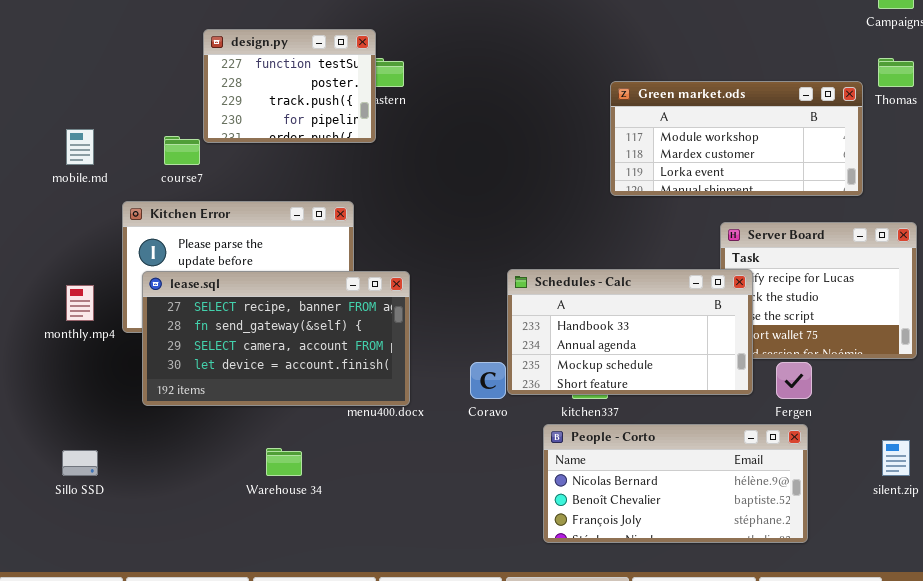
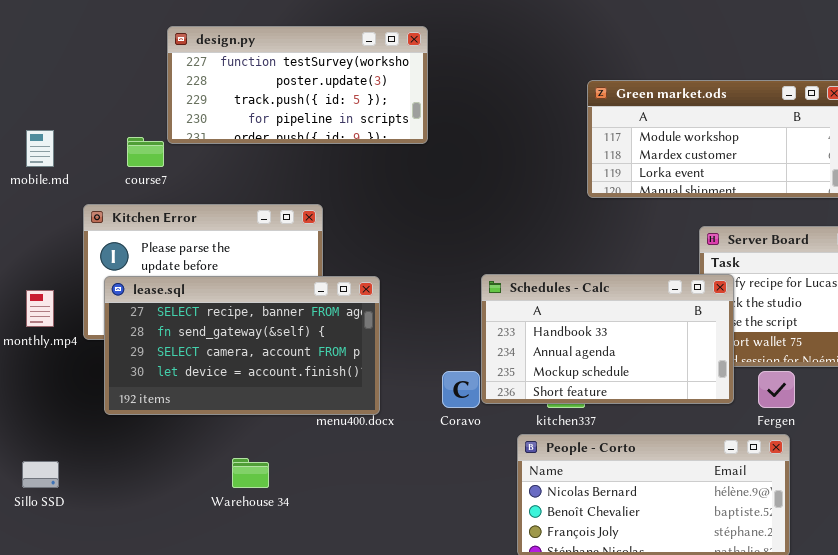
design.py: [203,29,376,143] -> [167,26,428,144], resized

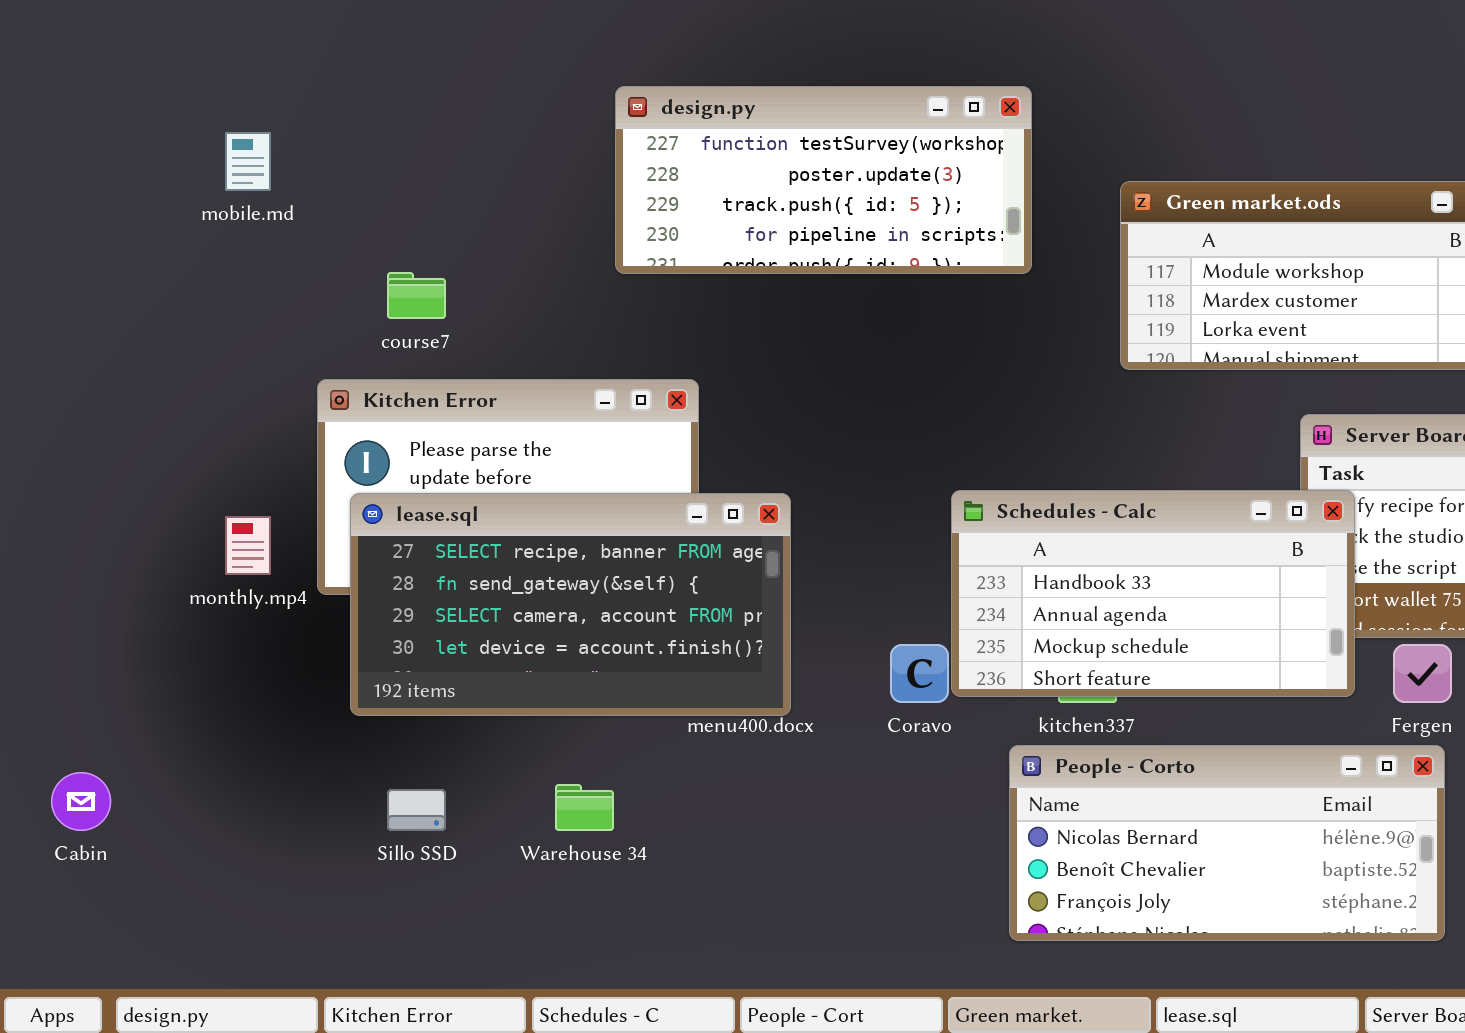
design.py: [167,26,428,144] -> [615,86,1032,274], moved
mobile.md: [26,130,54,167] -> [225,132,271,191], moved
Sillo SSD: [22,461,59,488] -> [387,789,446,831], moved

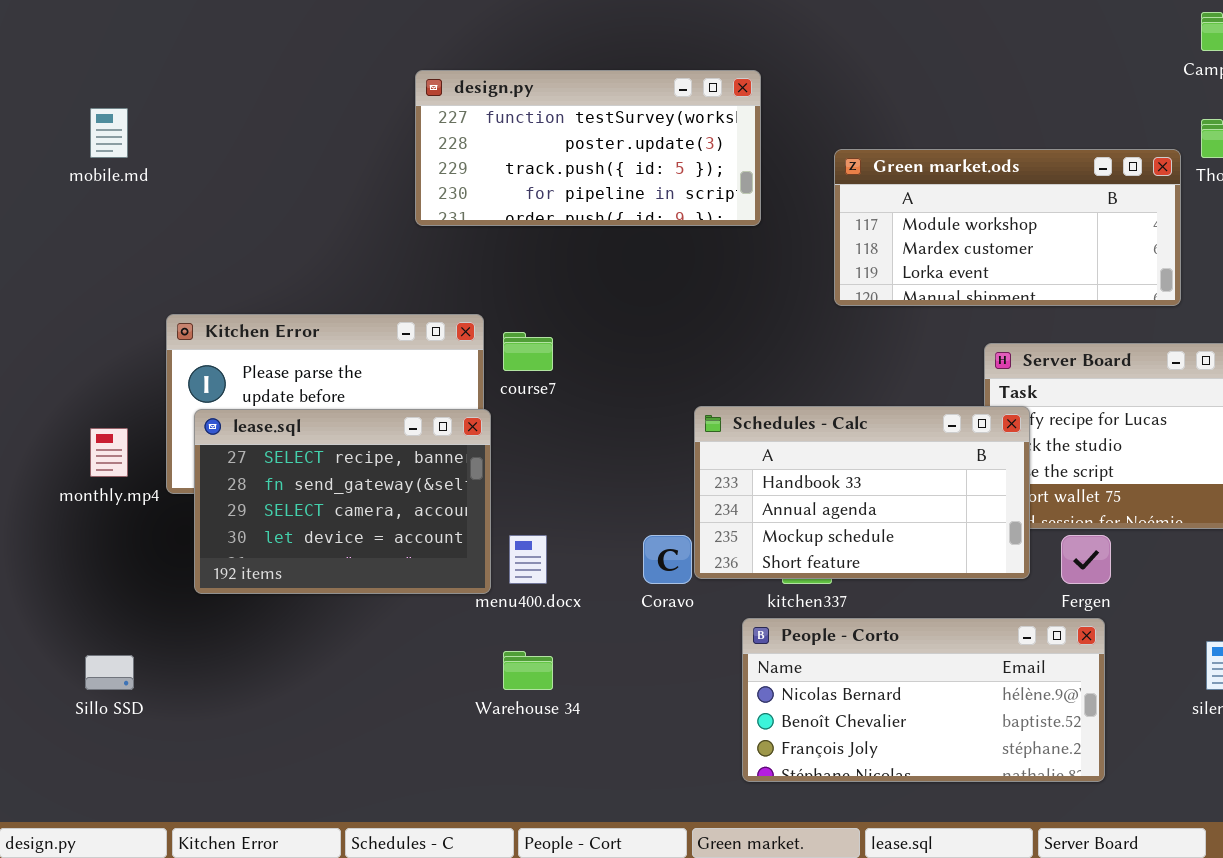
course7: [387,272,446,319] -> [503,332,553,371], moved
lease.sql: [350,493,791,716] -> [194,409,491,594], resized
Warehouse 34: [555,784,614,831] -> [503,651,553,690], moved
Sillo SSD: [387,789,446,831] -> [85,655,134,690], moved

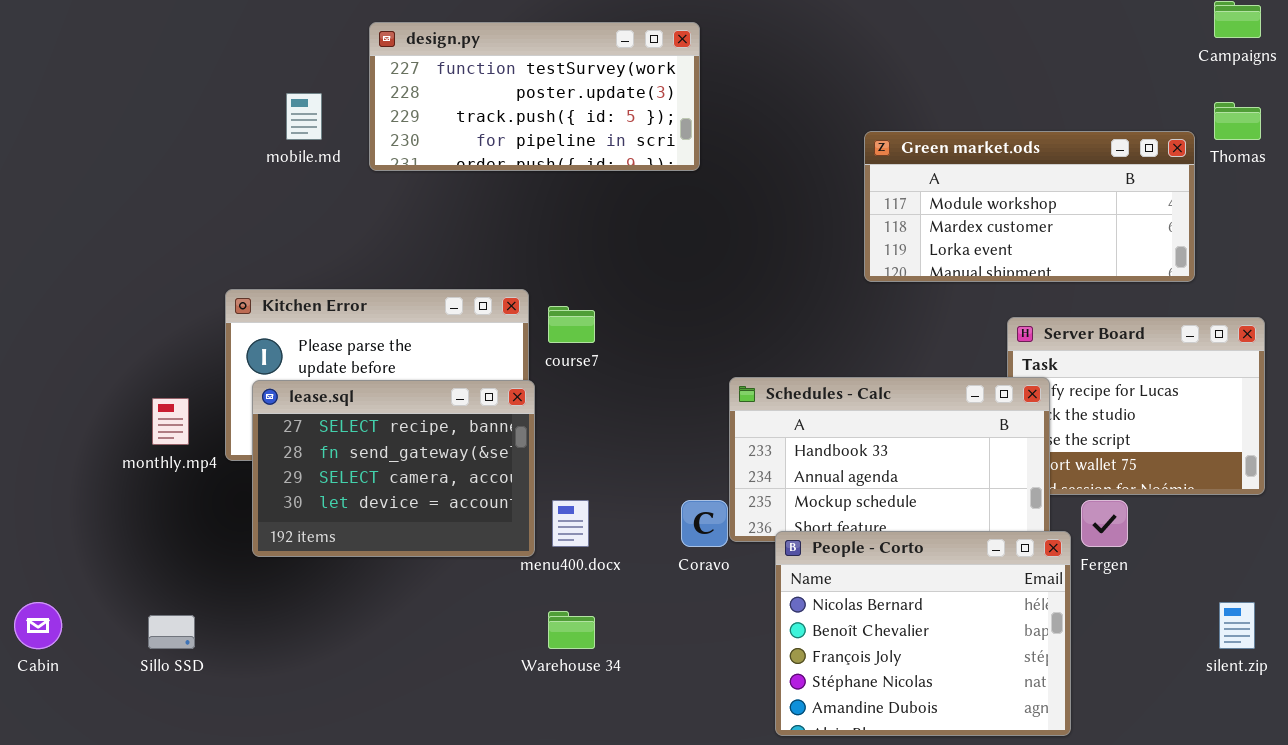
design.py: [415,70,761,226] -> [369,22,700,171], moved
mobile.md: [90,108,128,158] -> [286,93,322,140], moved
People - Corto: [742,618,1105,782] -> [775,531,1071,736], resized

